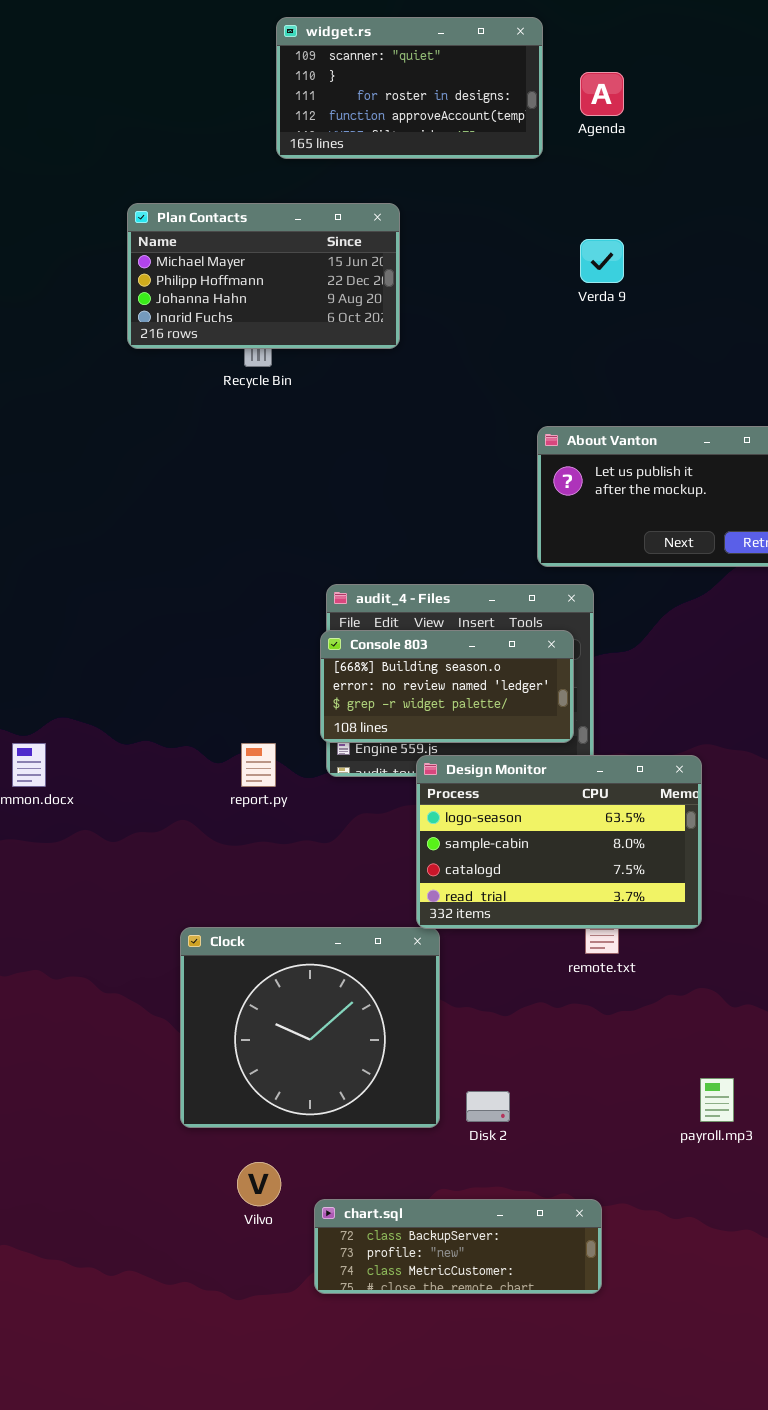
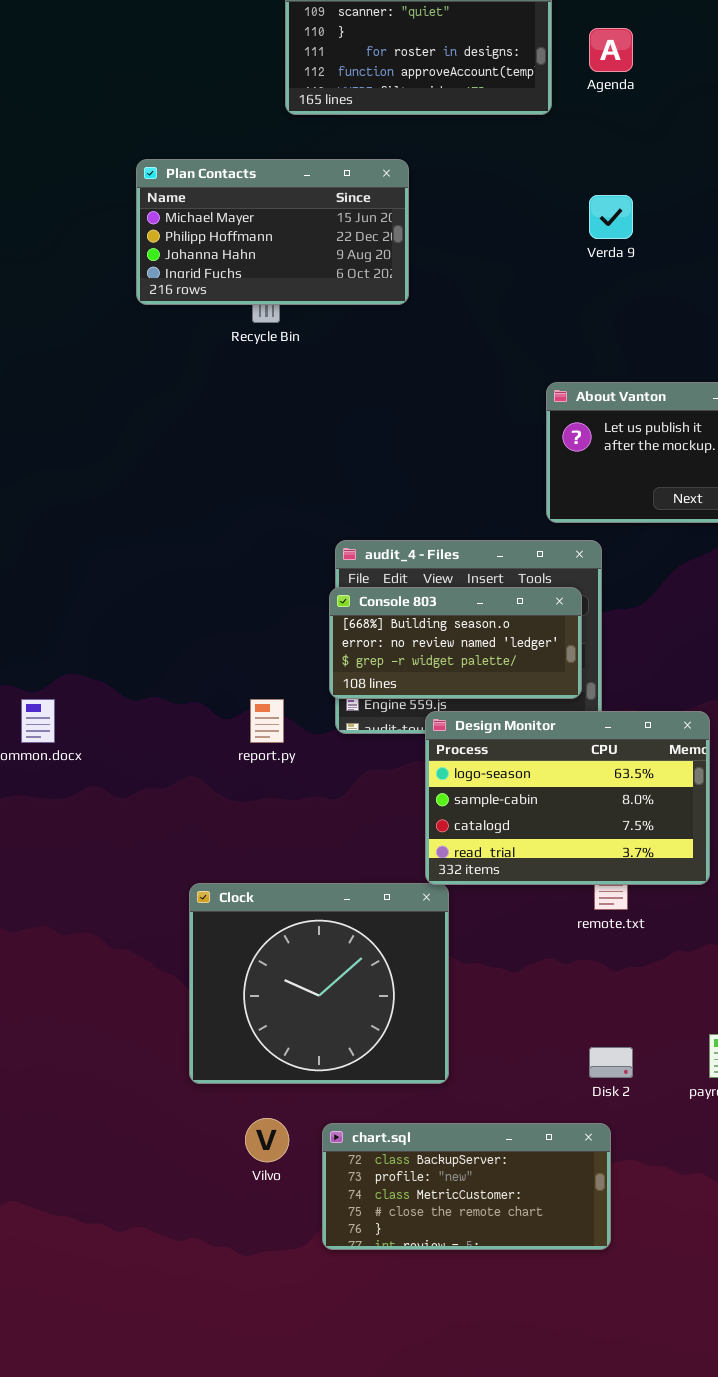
Disk 2: [466,1091,510,1122] -> [589,1047,633,1078], moved
chart.sql: [314,1199,602,1294] -> [322,1123,611,1250], resized

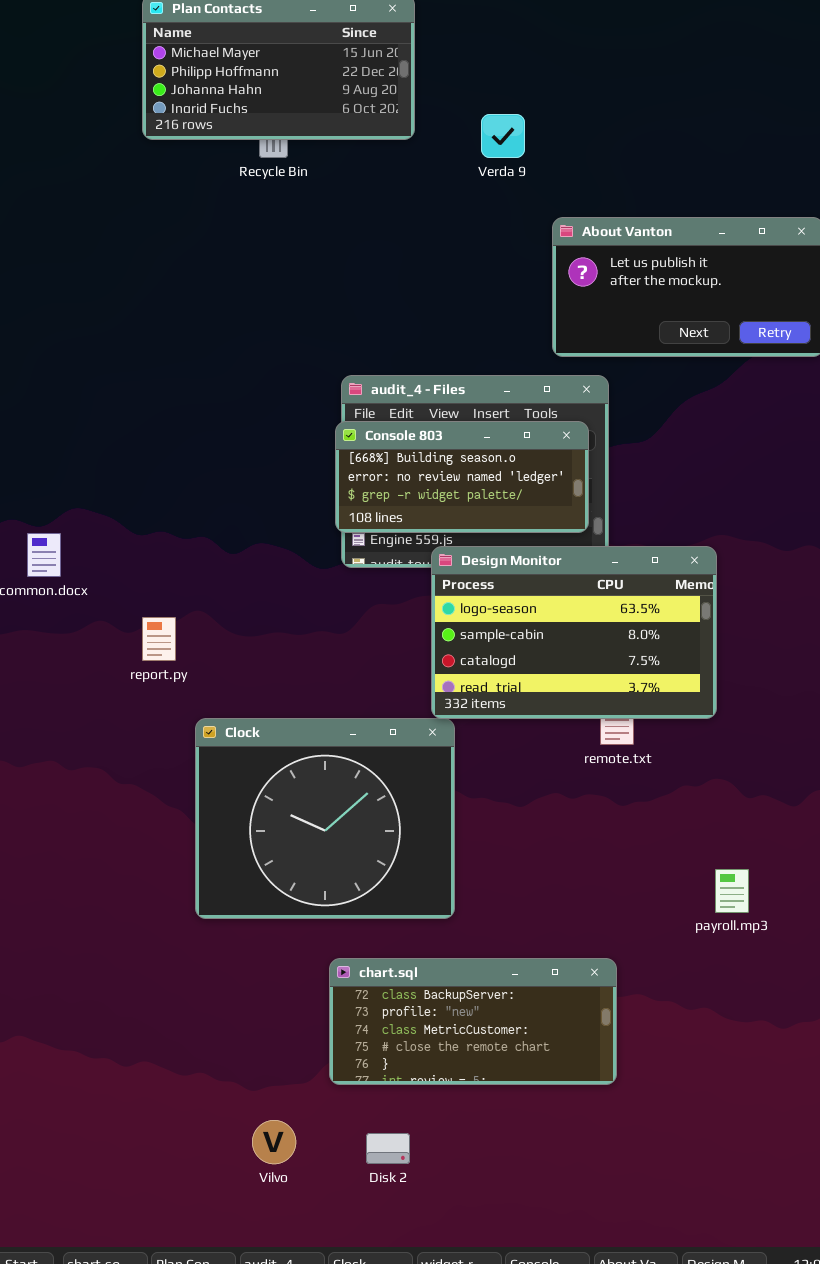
Verda 9: [589,195,633,239] -> [481,114,525,158], moved
report.py: [250,699,284,743] -> [142,617,176,661], moved
Disk 2: [589,1047,633,1078] -> [366,1133,410,1164], moved
Vilvo: [245,1118,289,1162] -> [252,1120,296,1164], moved

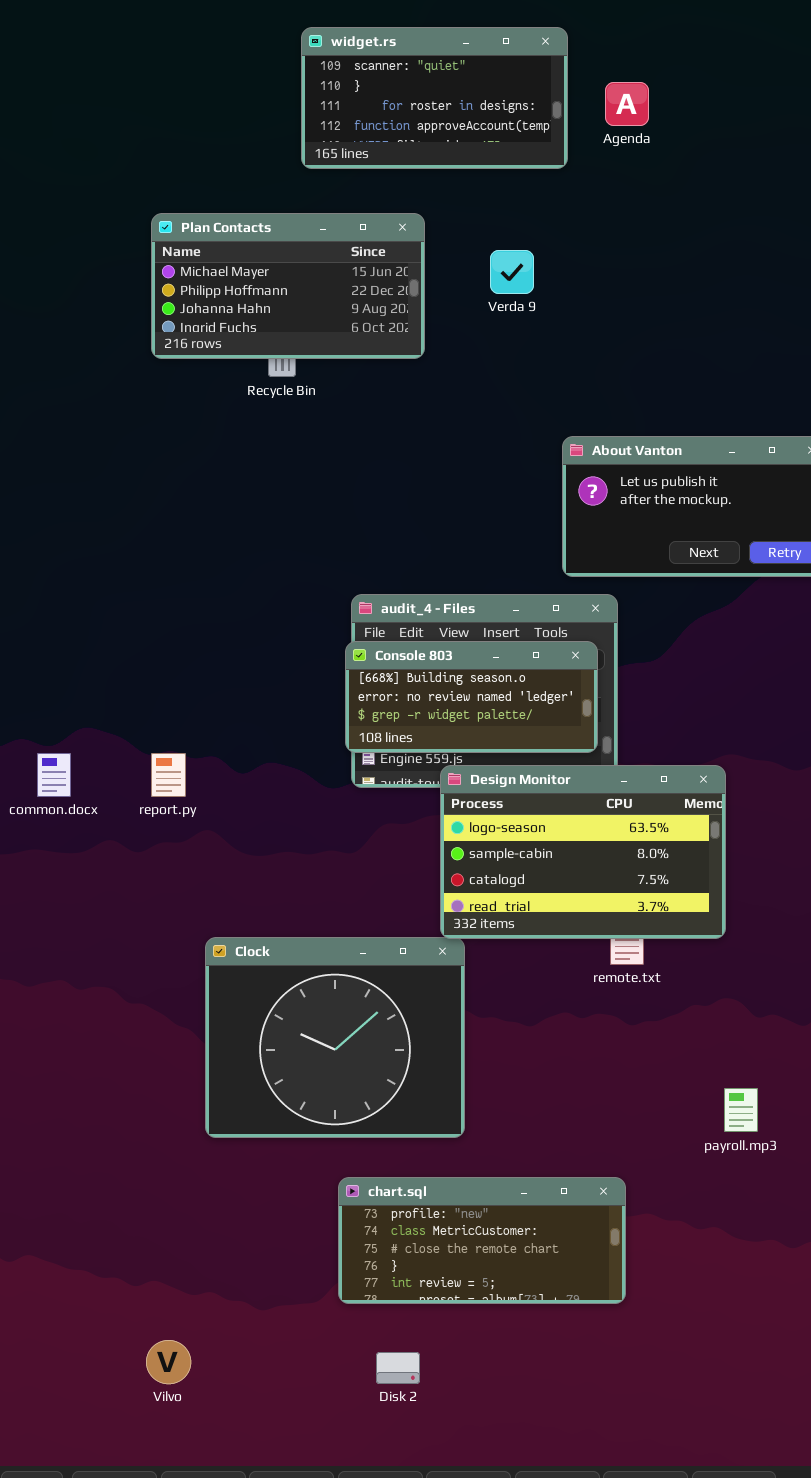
Verda 9: [481,114,525,158] -> [490,250,534,294], moved
report.py: [142,617,176,661] -> [151,753,186,797], moved
chart.sql: [329,958,617,1085] -> [338,1177,626,1304], scrolled down 1 row
Vilvo: [252,1120,296,1164] -> [146,1340,191,1384], moved

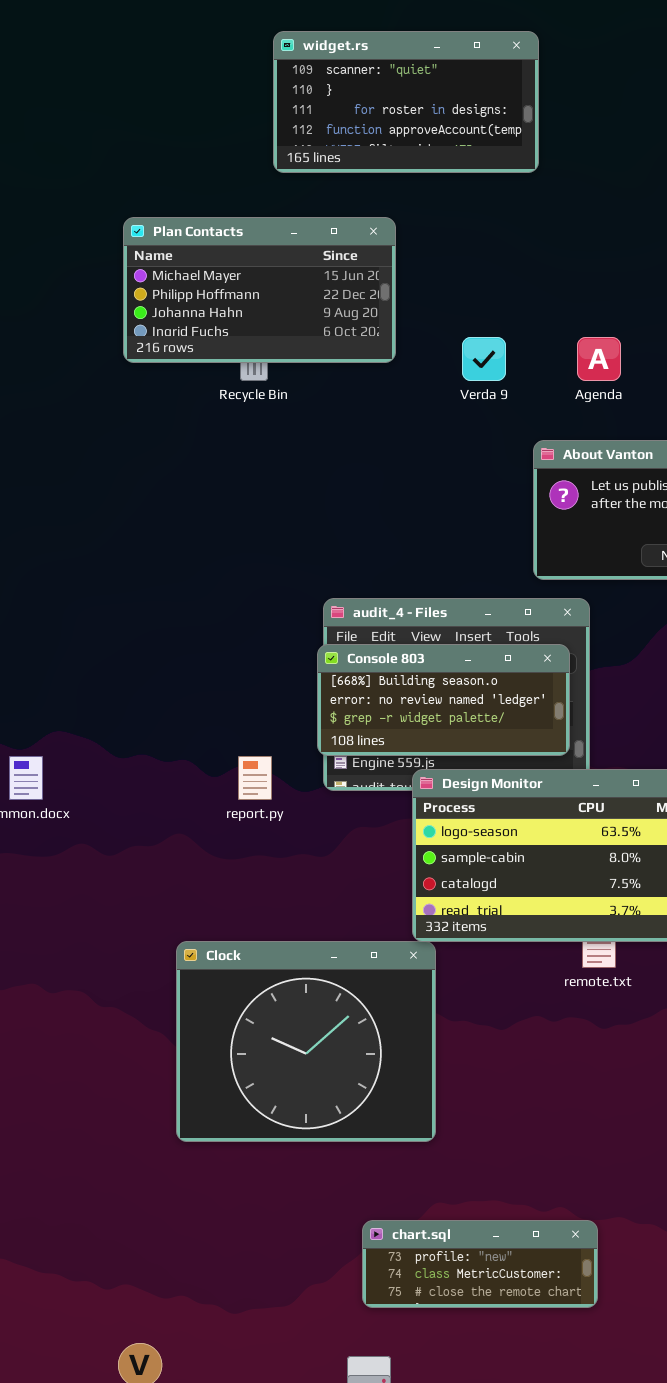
Agenda: [605,82,649,126] -> [577,337,621,381], moved
Verda 9: [490,250,534,294] -> [462,337,506,381], moved
report.py: [151,753,186,797] -> [238,756,272,800], moved
chart.sql: [338,1177,626,1304] -> [362,1220,598,1308], resized

